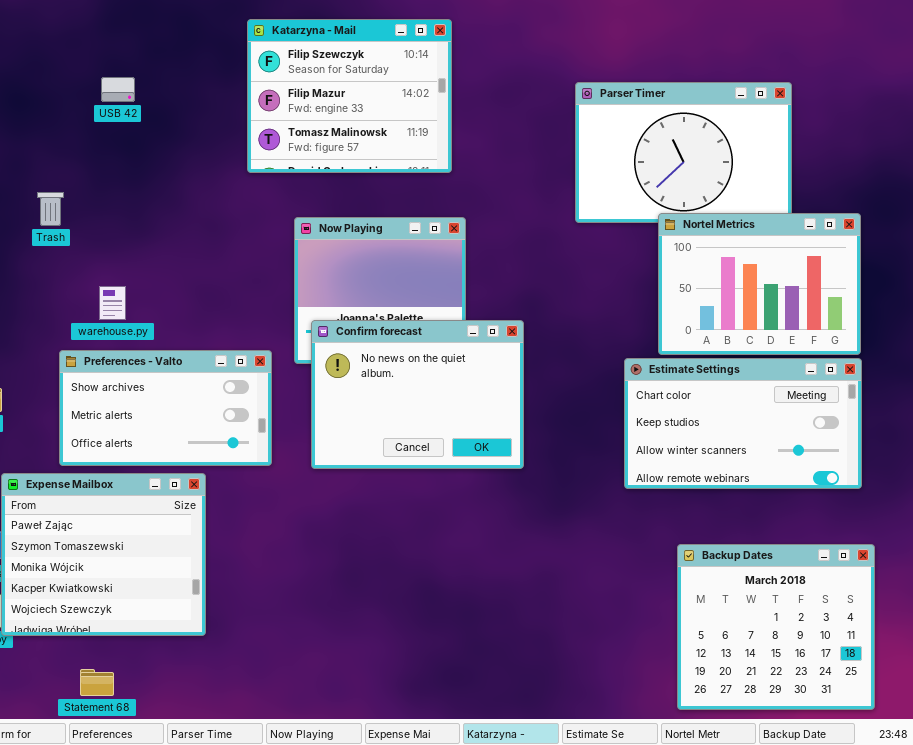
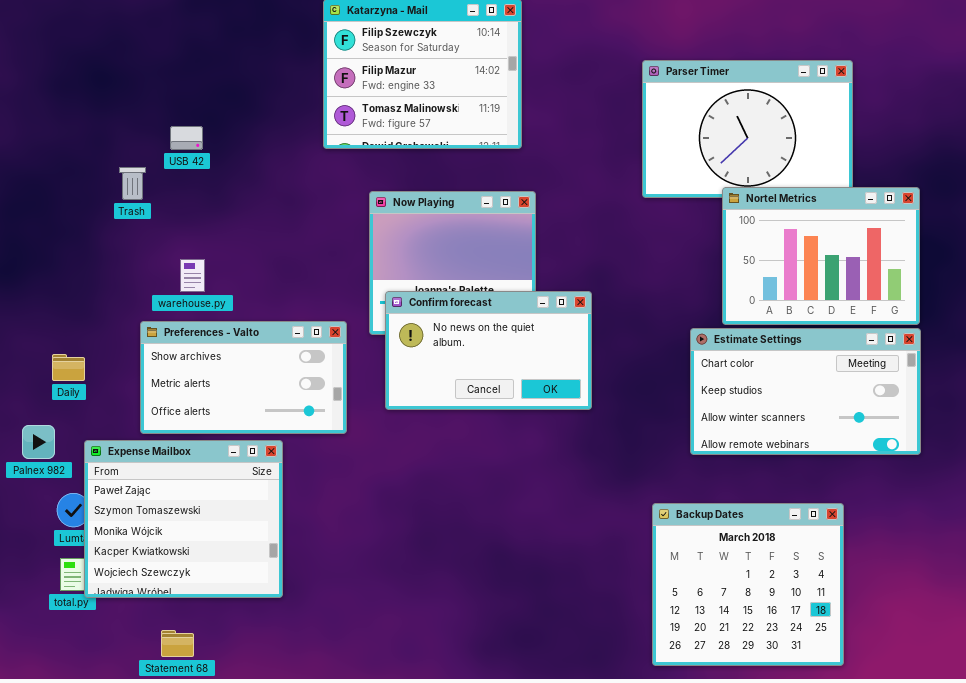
USB 42: [101,77,135,102] -> [170,126,203,150], moved
Confirm forecast: [311,320,524,469] -> [385,291,592,410], resized
Backup Dates: [677,544,875,710] -> [652,503,844,666], moved

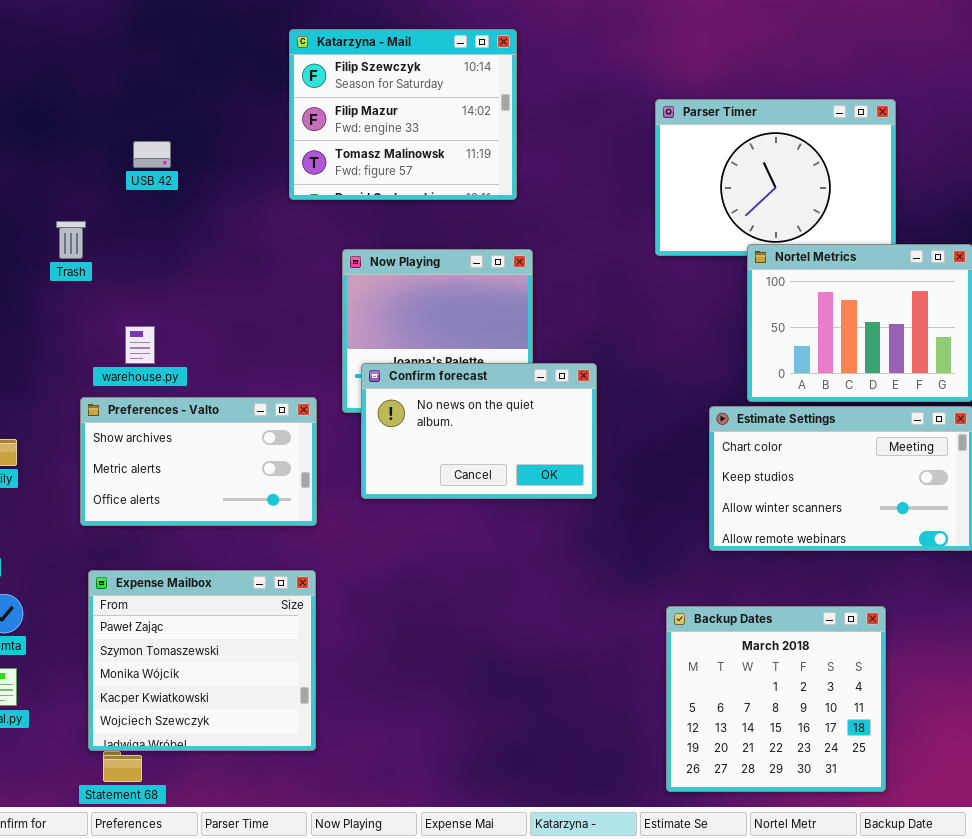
USB 42: [170,126,203,150] -> [133,141,171,168], moved
Expense Mailbox: [84,440,283,598] -> [88,570,316,751], moved

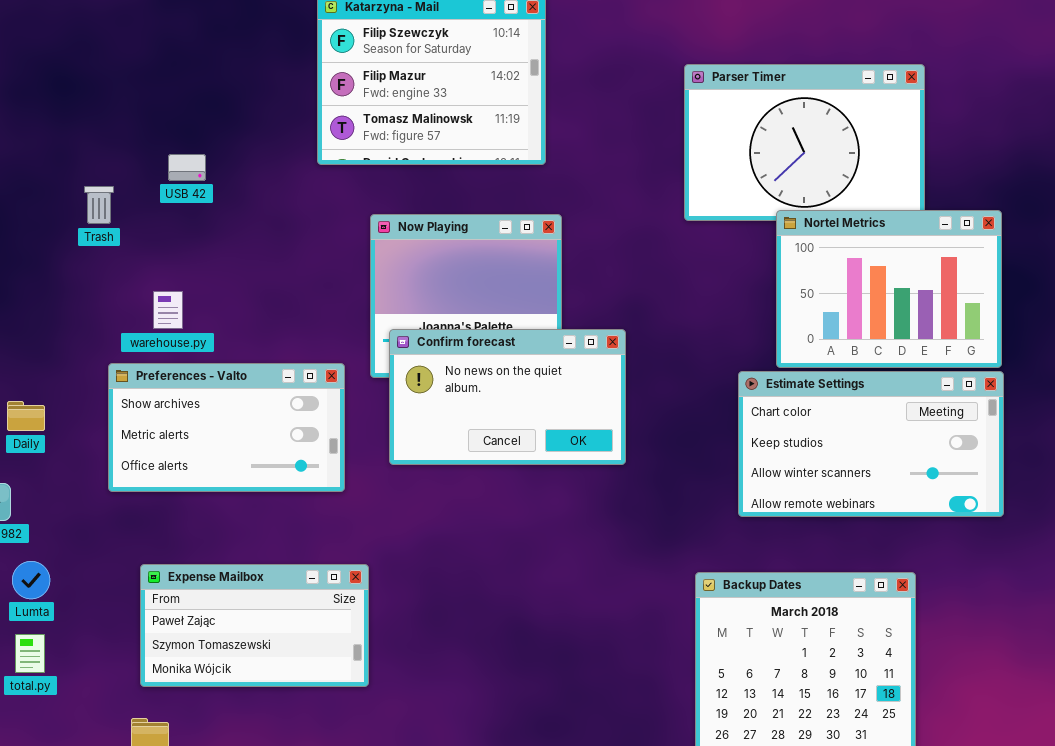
USB 42: [133,141,171,168] -> [168,154,206,181], moved
Expense Mailbox: [88,570,316,751] -> [140,564,369,687], moved, resized

